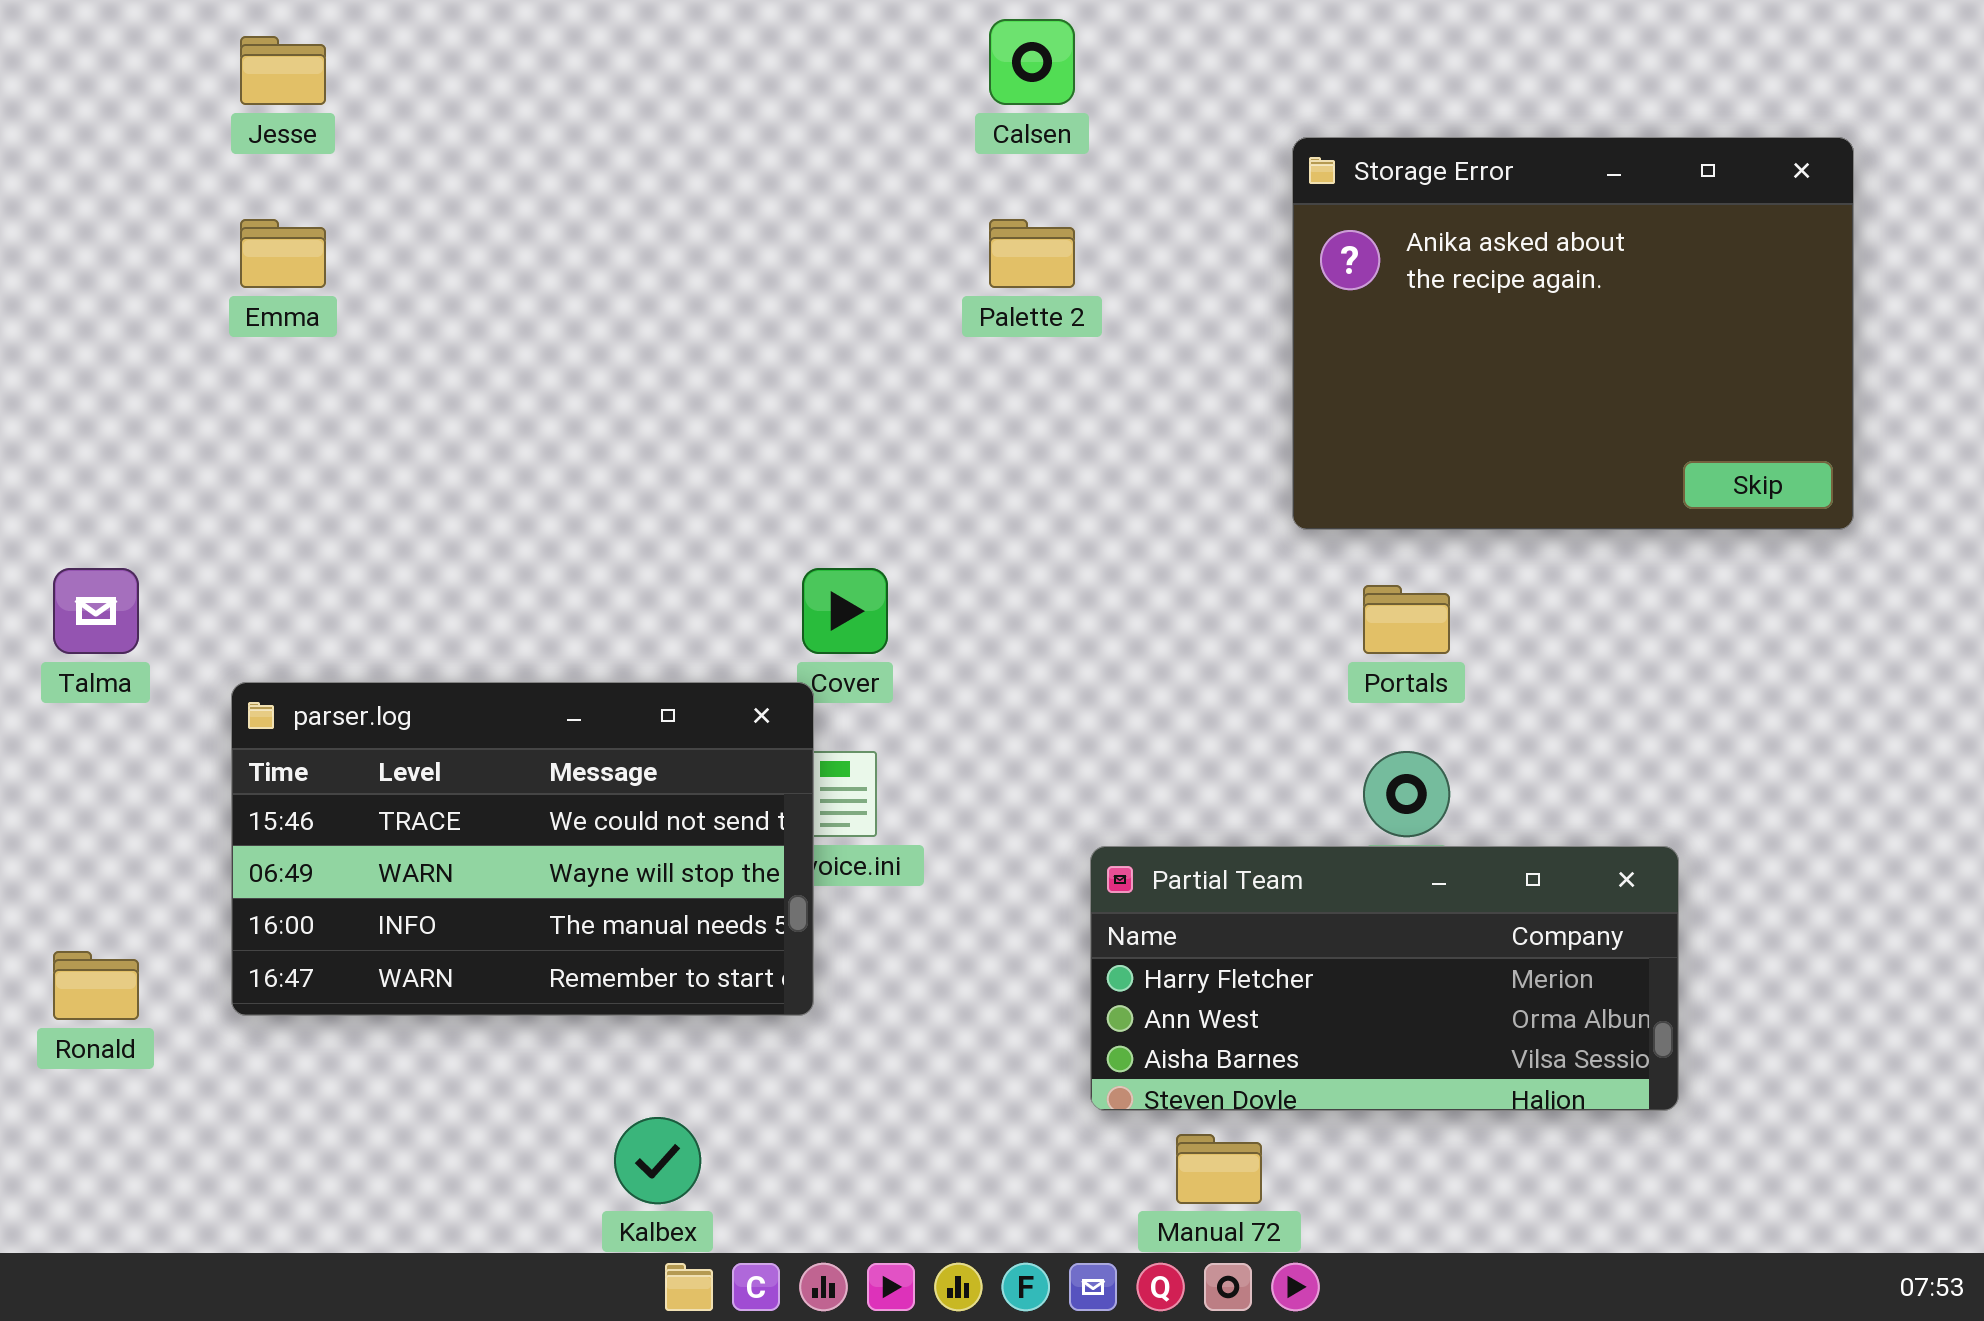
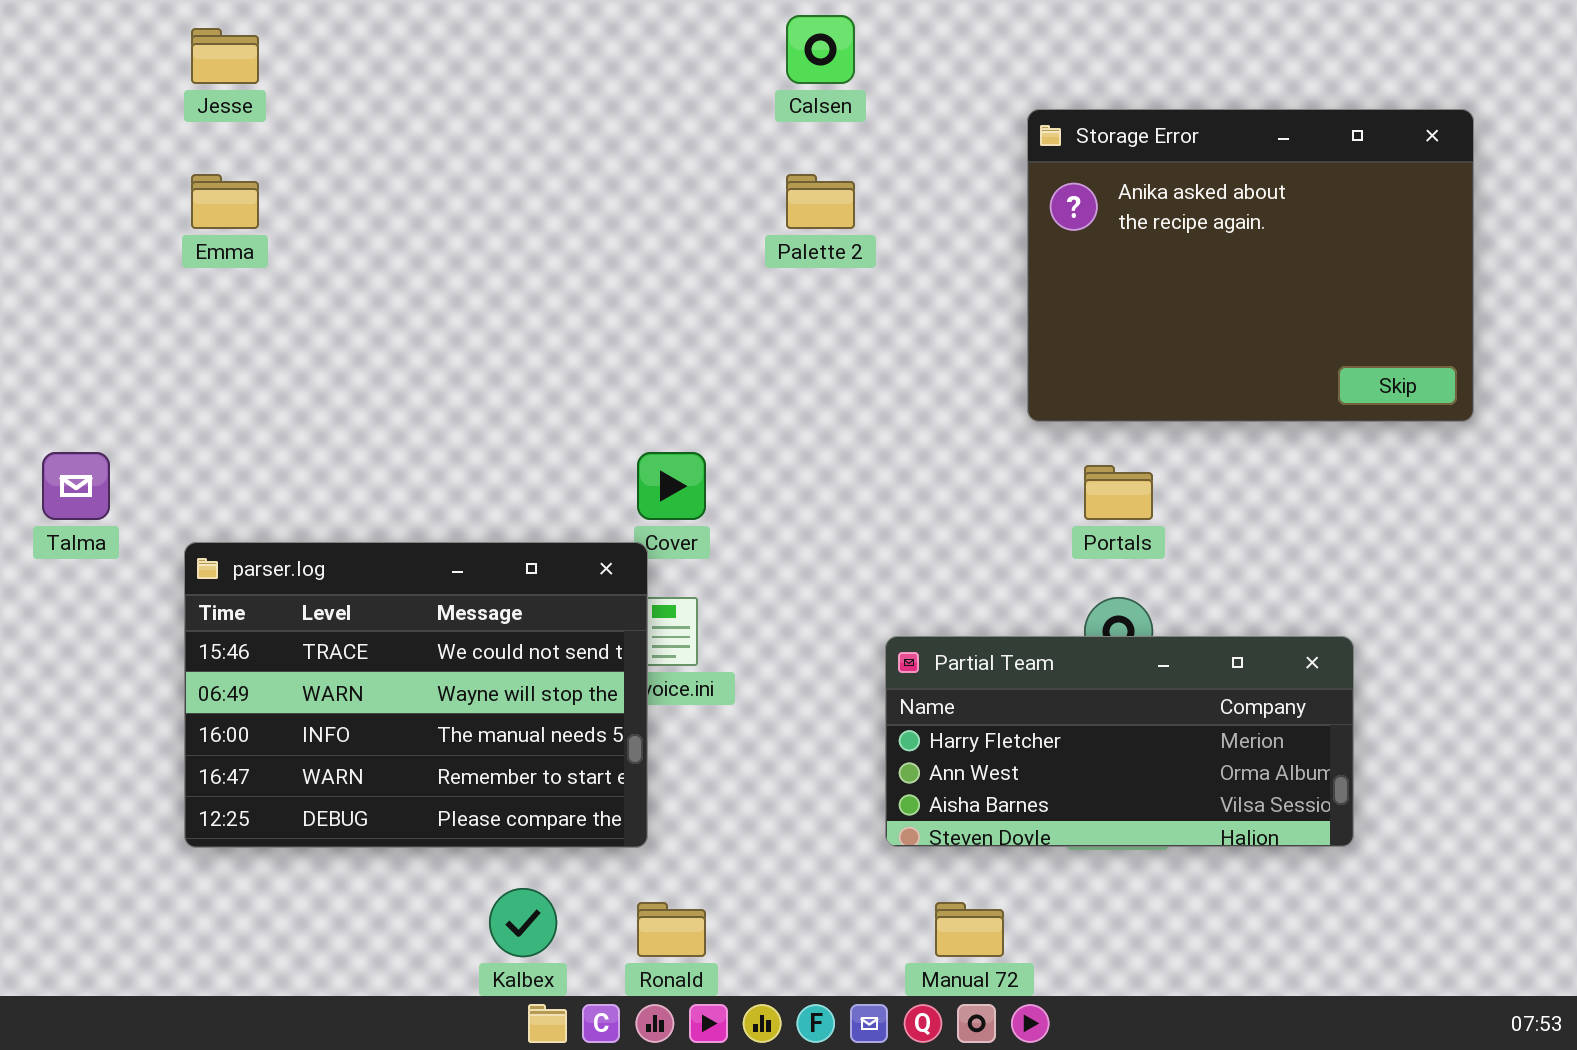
parser.log: [231,682,814,1016] -> [184,542,648,848], resized
Partial Team: [1090,846,1679,1111] -> [885,636,1354,847], moved
Ronald: [53,951,139,1020] -> [637,902,706,957], moved

